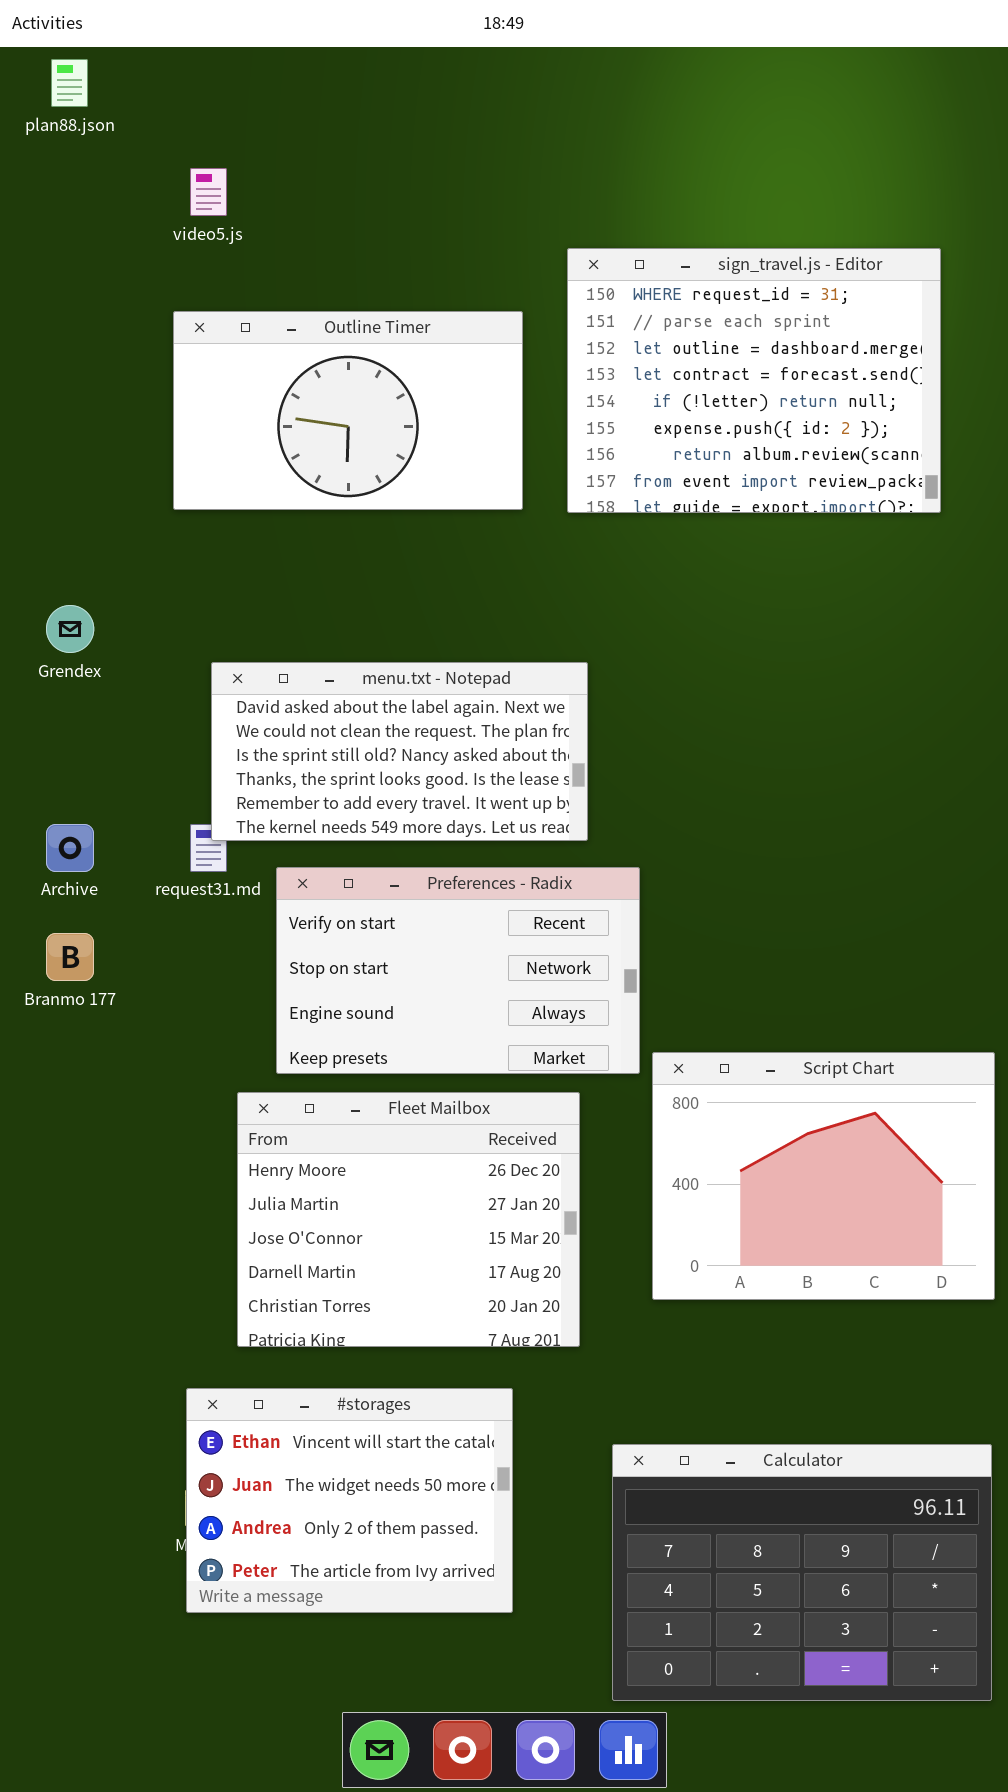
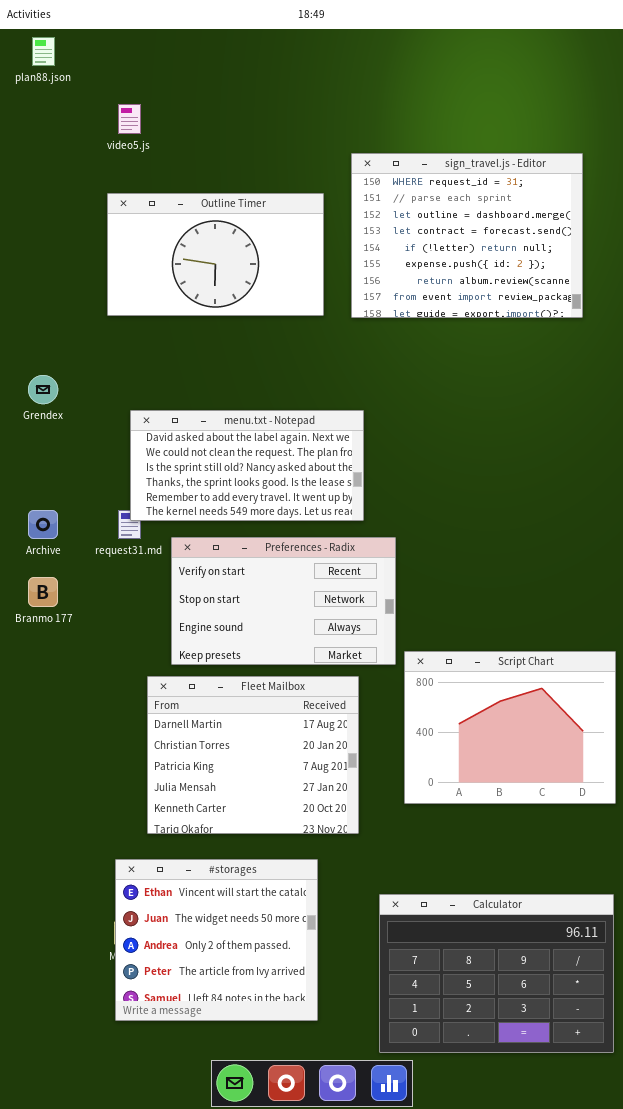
Fleet Mailbox: [237,1092,580,1347] -> [147,676,359,834], scrolled down 3 rows
#storages: [186,1388,513,1613] -> [115,859,318,1021], resized

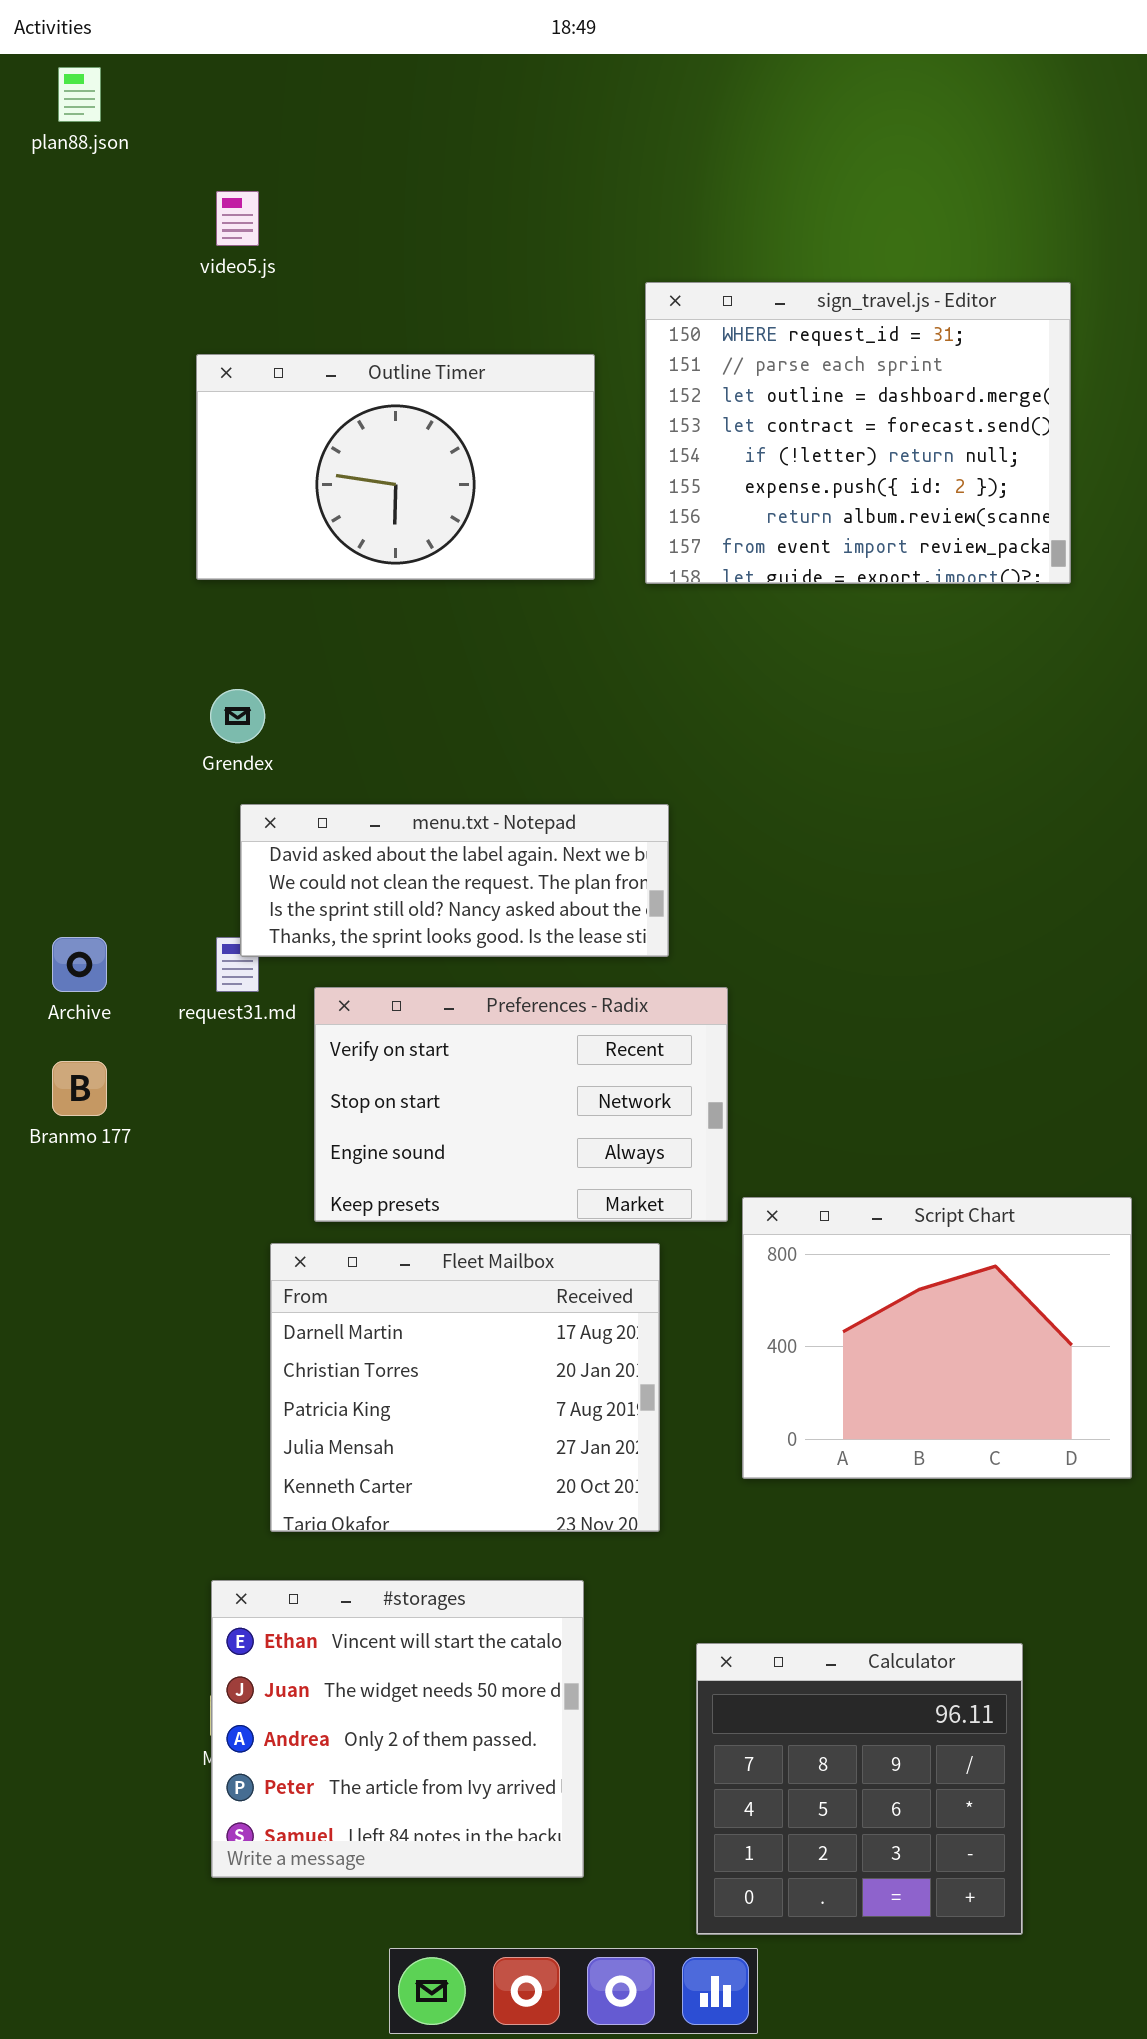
Grendex: [28,375,58,404] -> [210,689,265,743], moved
menu.txt - Notepad: [130,410,364,521] -> [240,804,669,957], resized
Calculator: [379,894,614,1053] -> [696,1643,1023,1935], resized

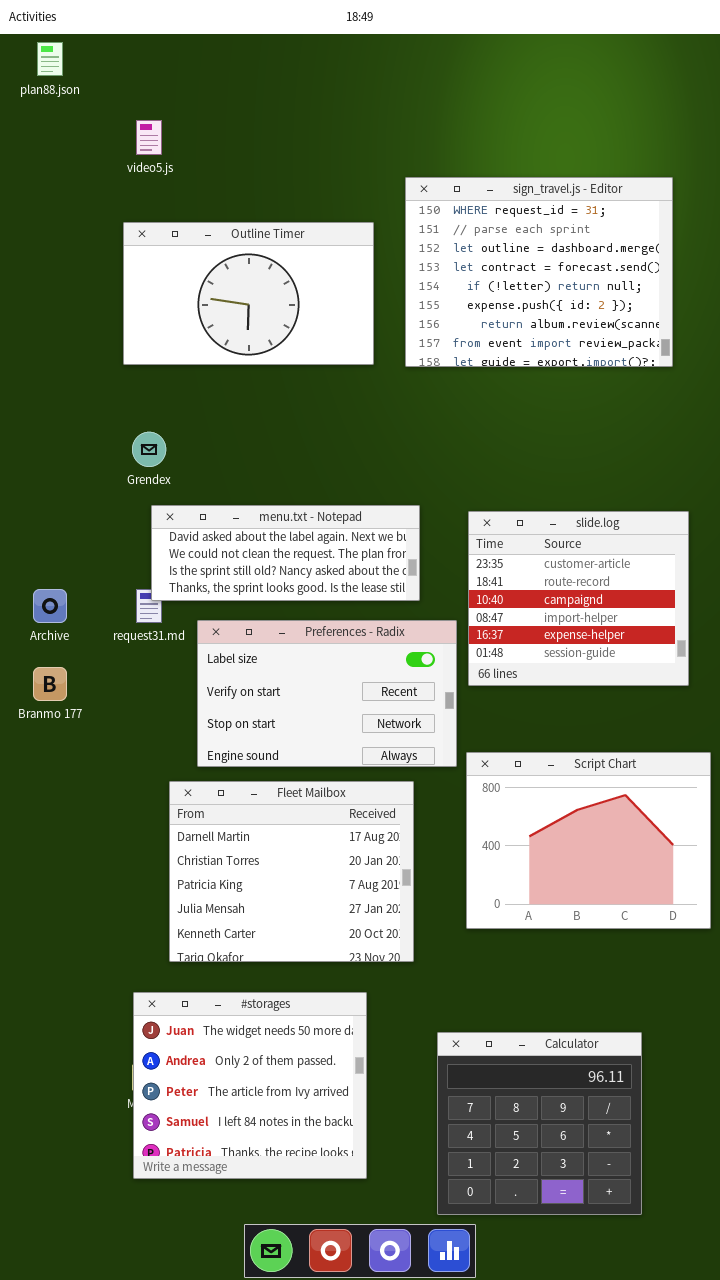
slide.log: none -> [468,511,689,686], opened
Preferences - Radix: [314,987,728,1222] -> [197,620,457,767], scrolled up 1 row
#storages: [211,1580,584,1878] -> [133,992,367,1179], scrolled down 1 row

